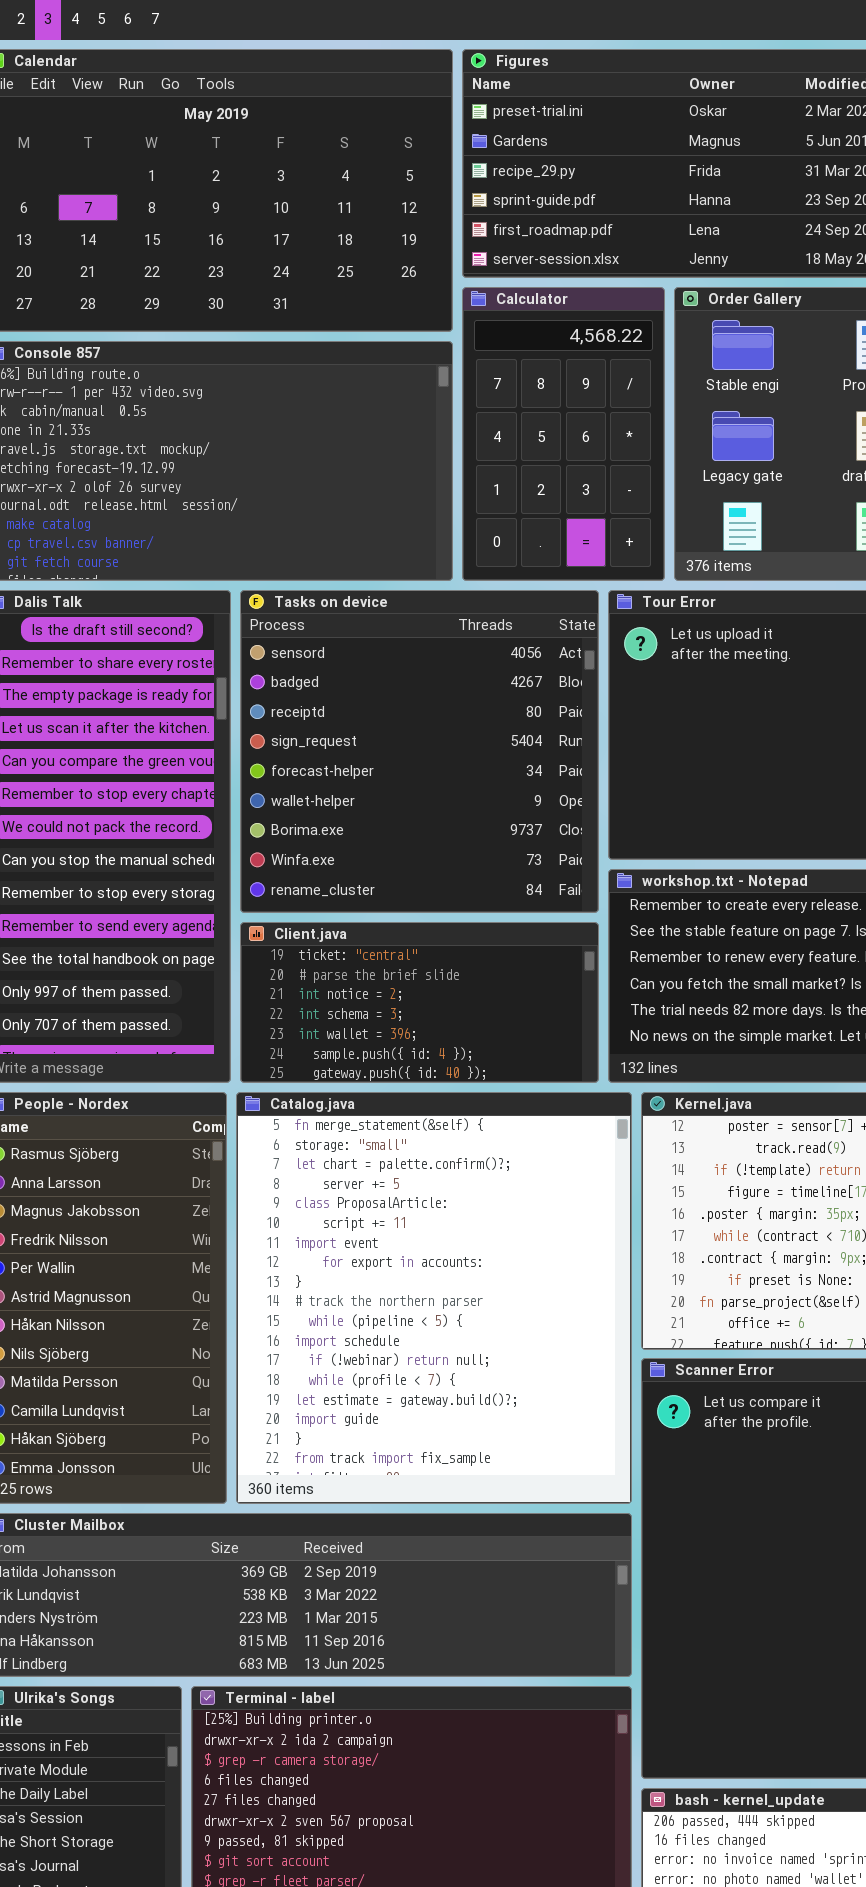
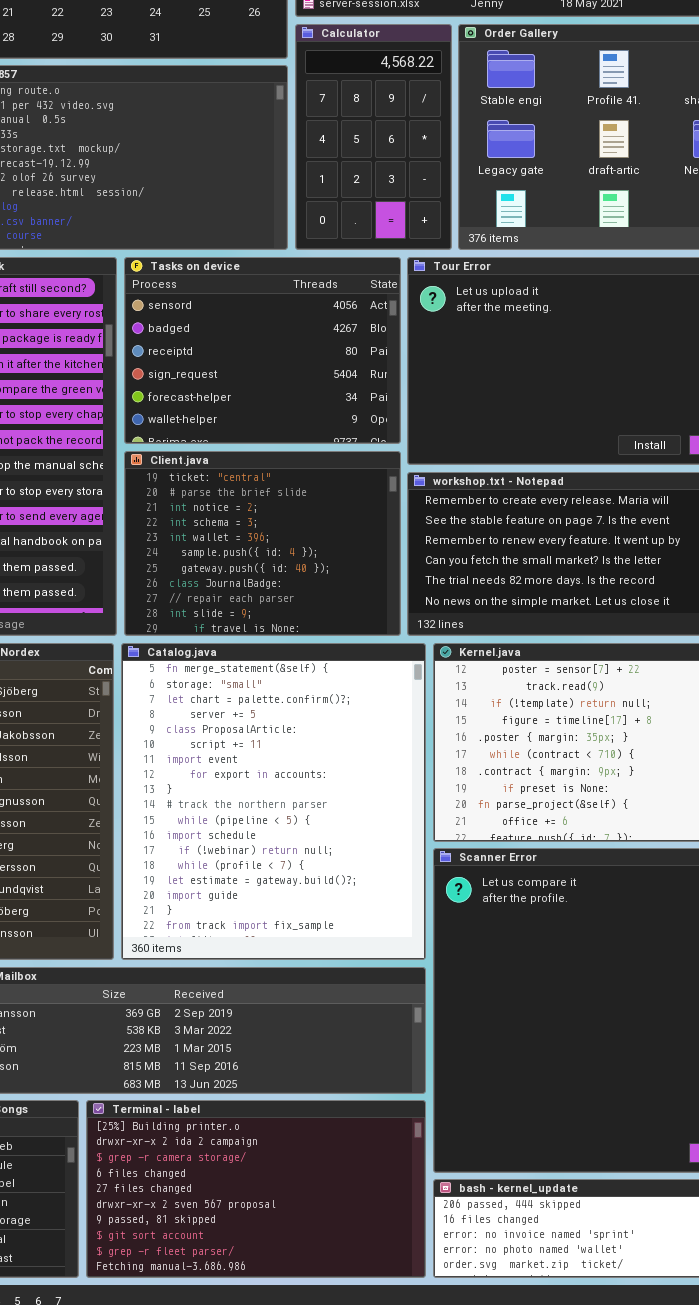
Tasks on device: [240,590,599,913] -> [124,257,401,444], resized
Client.java: [240,922,599,1083] -> [124,451,401,636], resized

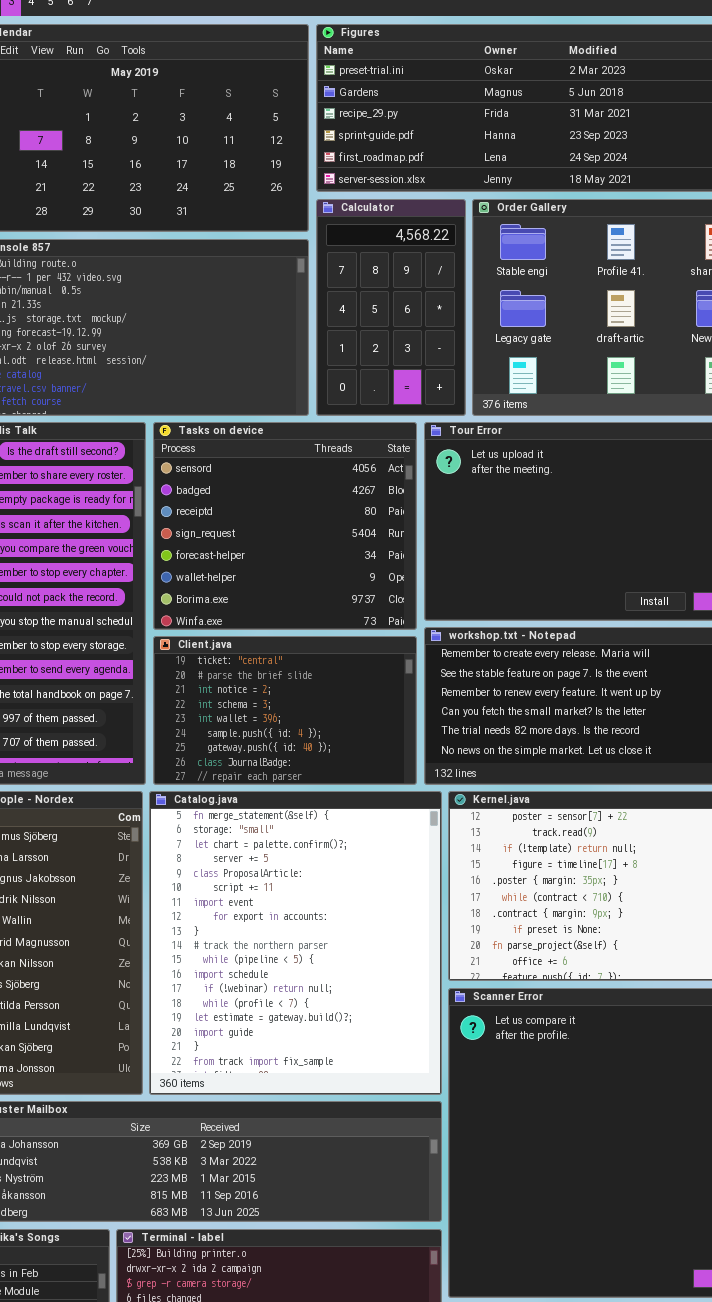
Tasks on device: [124,257,401,444] -> [153,422,417,630], resized
Client.java: [124,451,401,636] -> [153,636,417,785], resized

